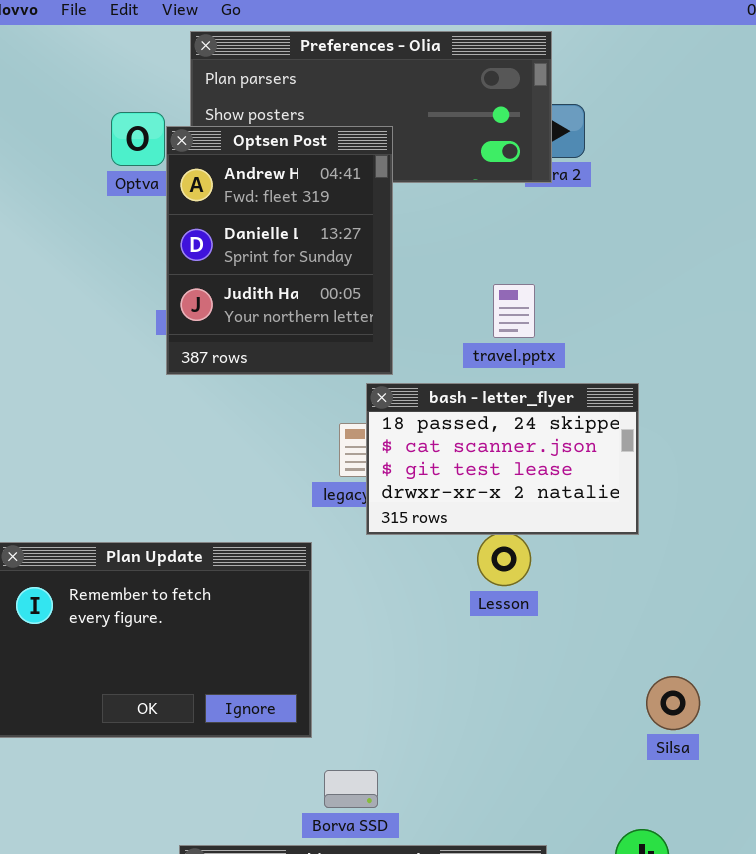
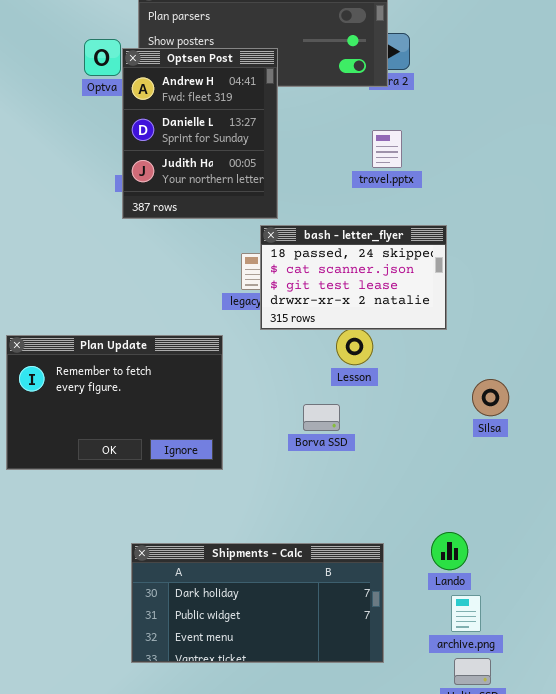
travel.pptx: [493,284,535,338] -> [372,130,402,168], moved
Silsa: [646,676,700,730] -> [472,379,509,416], moved
Borva SSD: [324,770,378,808] -> [303,404,340,431], moved

